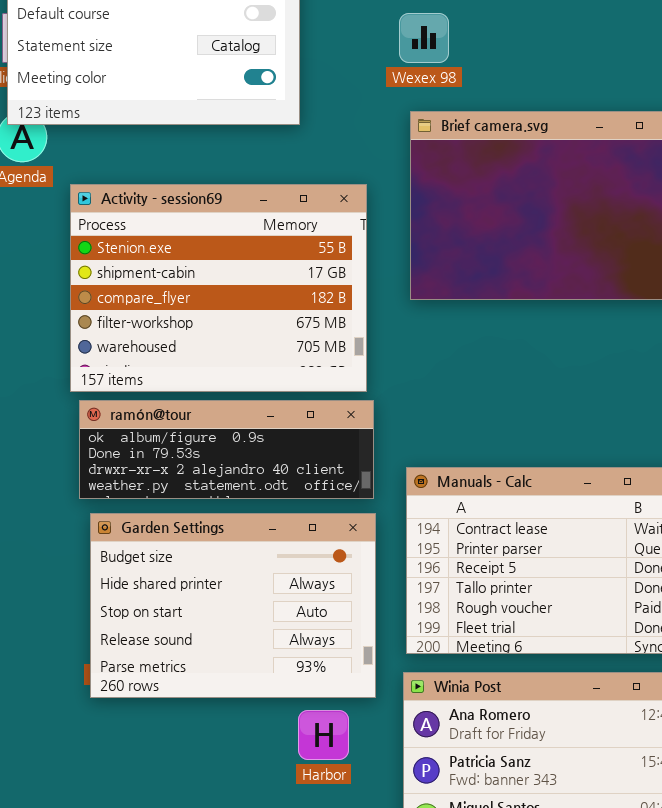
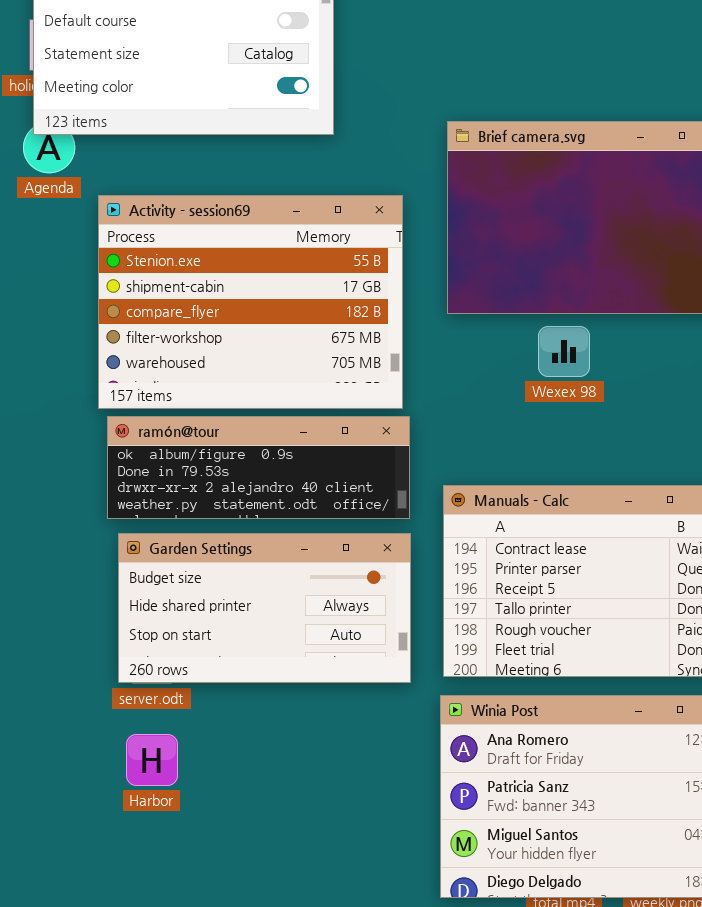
Wexex 98: [399,13,449,63] -> [538,326,590,377], moved
Garden Settings: [90,513,376,698] -> [118,533,411,683], resized
Harbor: [298,710,349,760] -> [126,734,178,786], moved

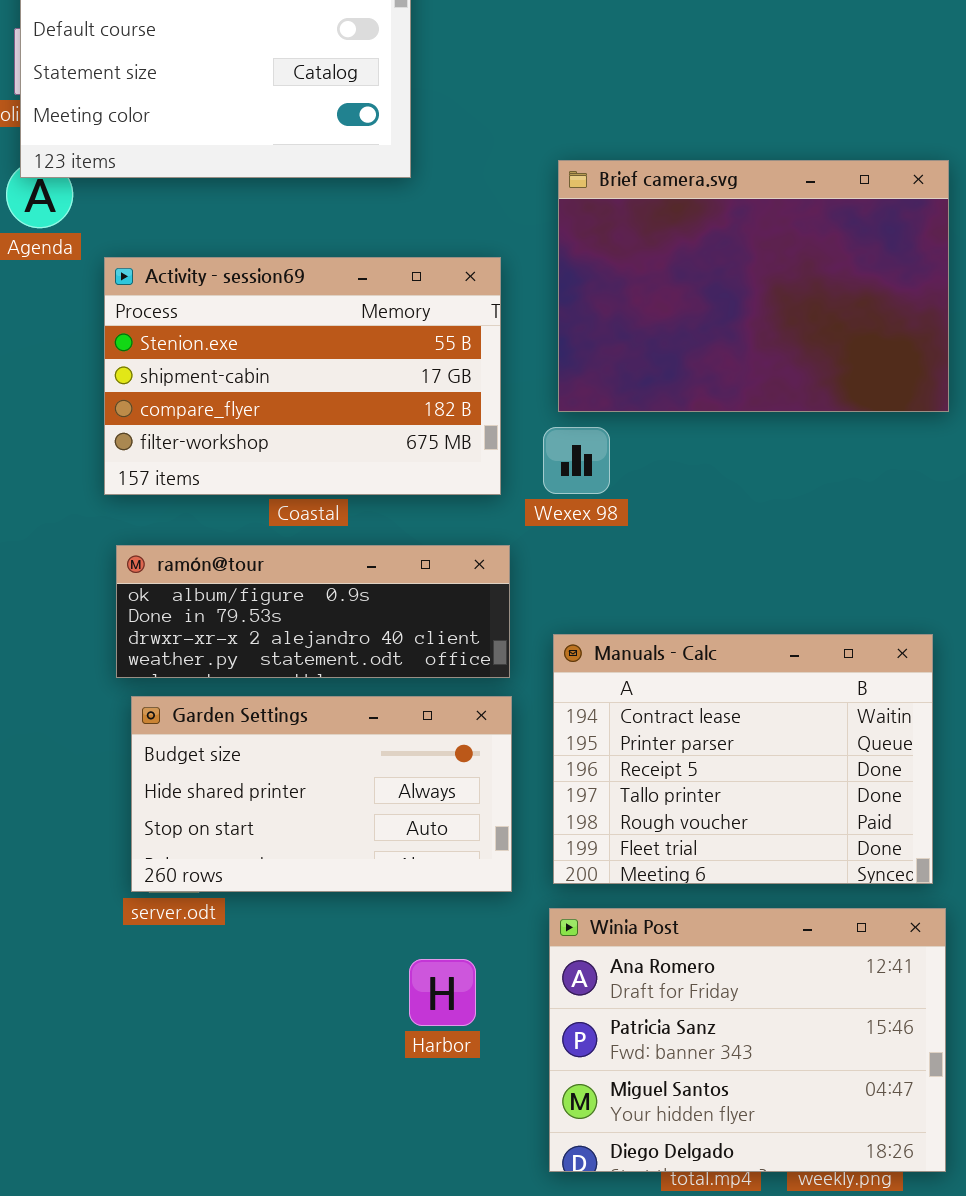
Activity - session69: [98,195,403,409] -> [104,257,501,495], resized
Wexex 98: [538,326,590,377] -> [543,427,610,494], moved
Harbor: [126,734,178,786] -> [409,959,476,1026], moved

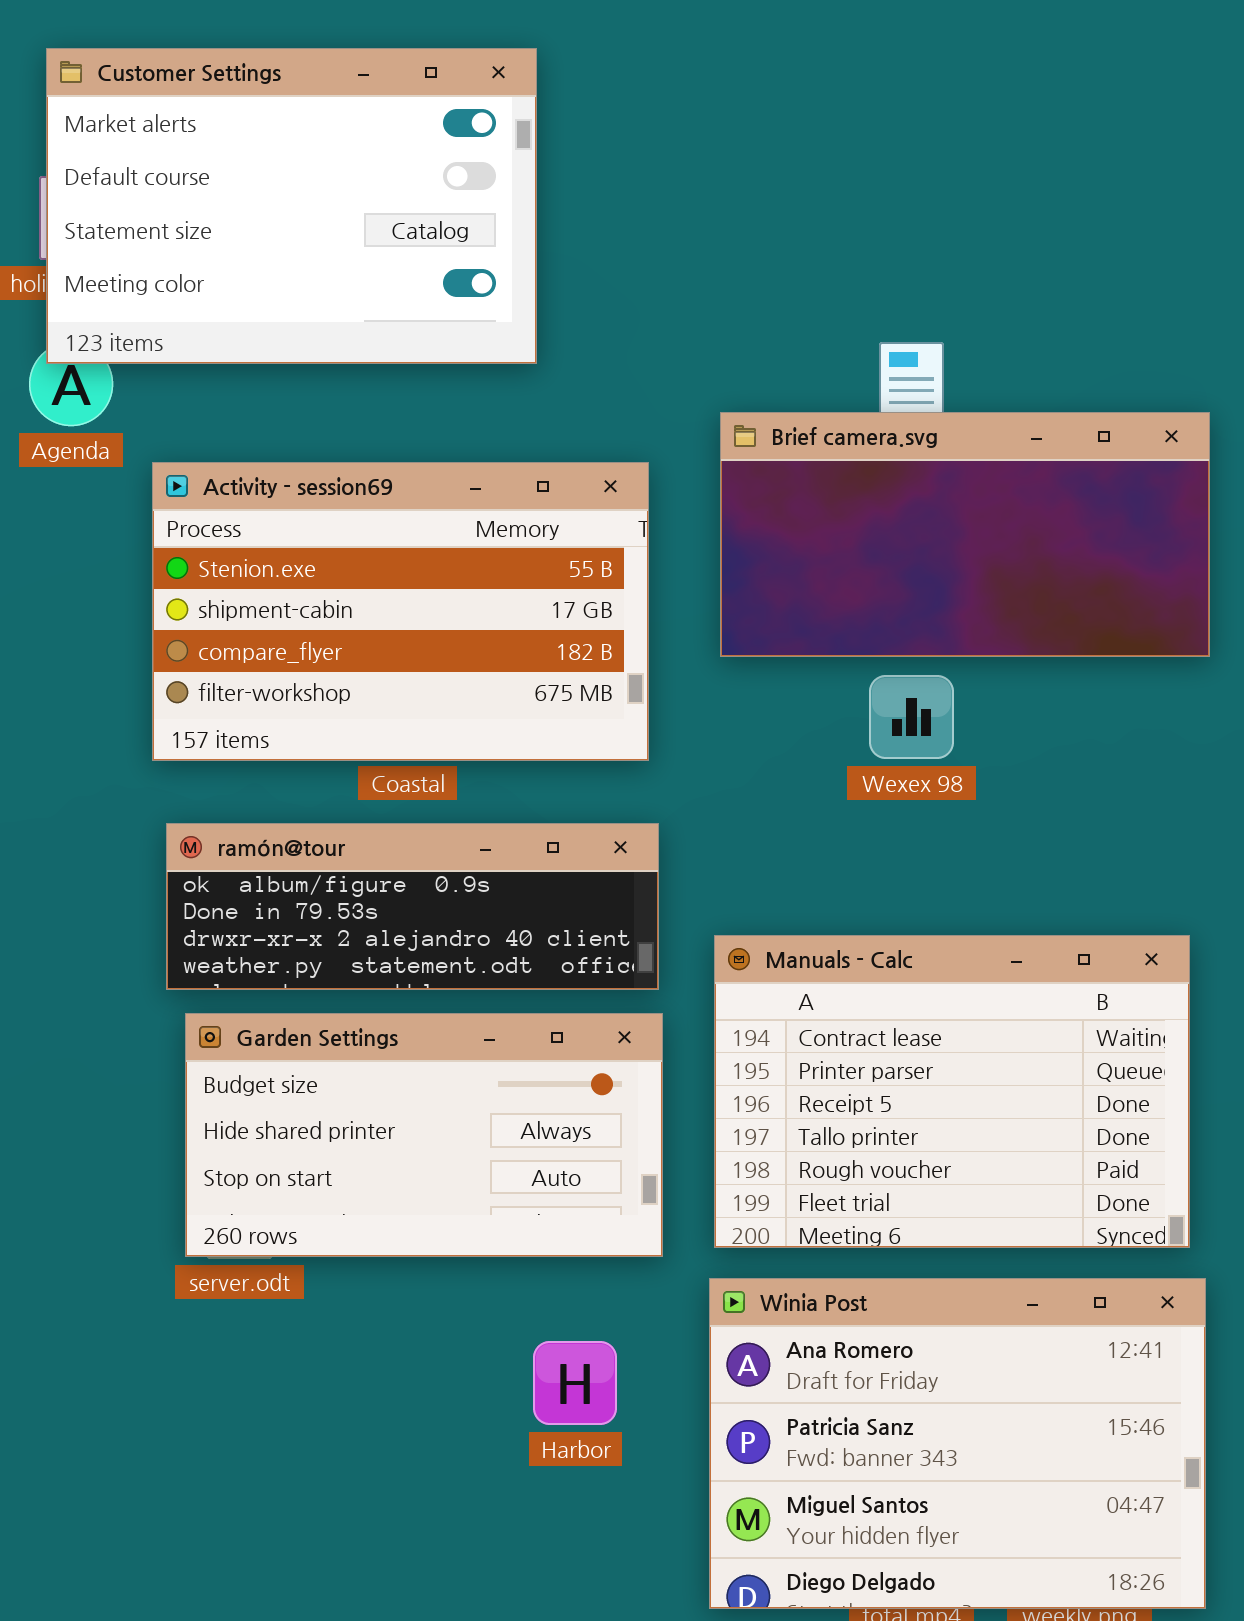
Brief camera.svg: [558,160,949,412] -> [720,412,1210,657], resized
Wexex 98: [543,427,610,494] -> [869,675,954,759], moved

